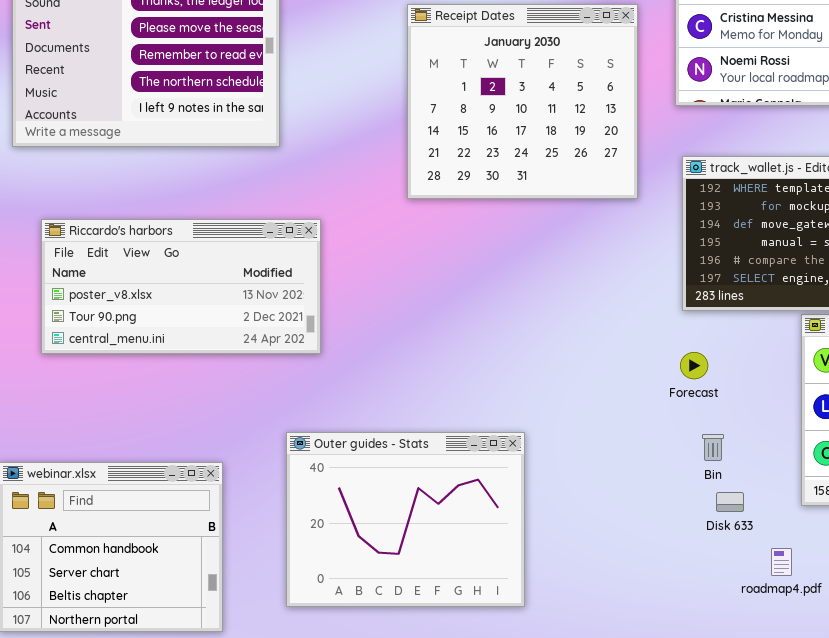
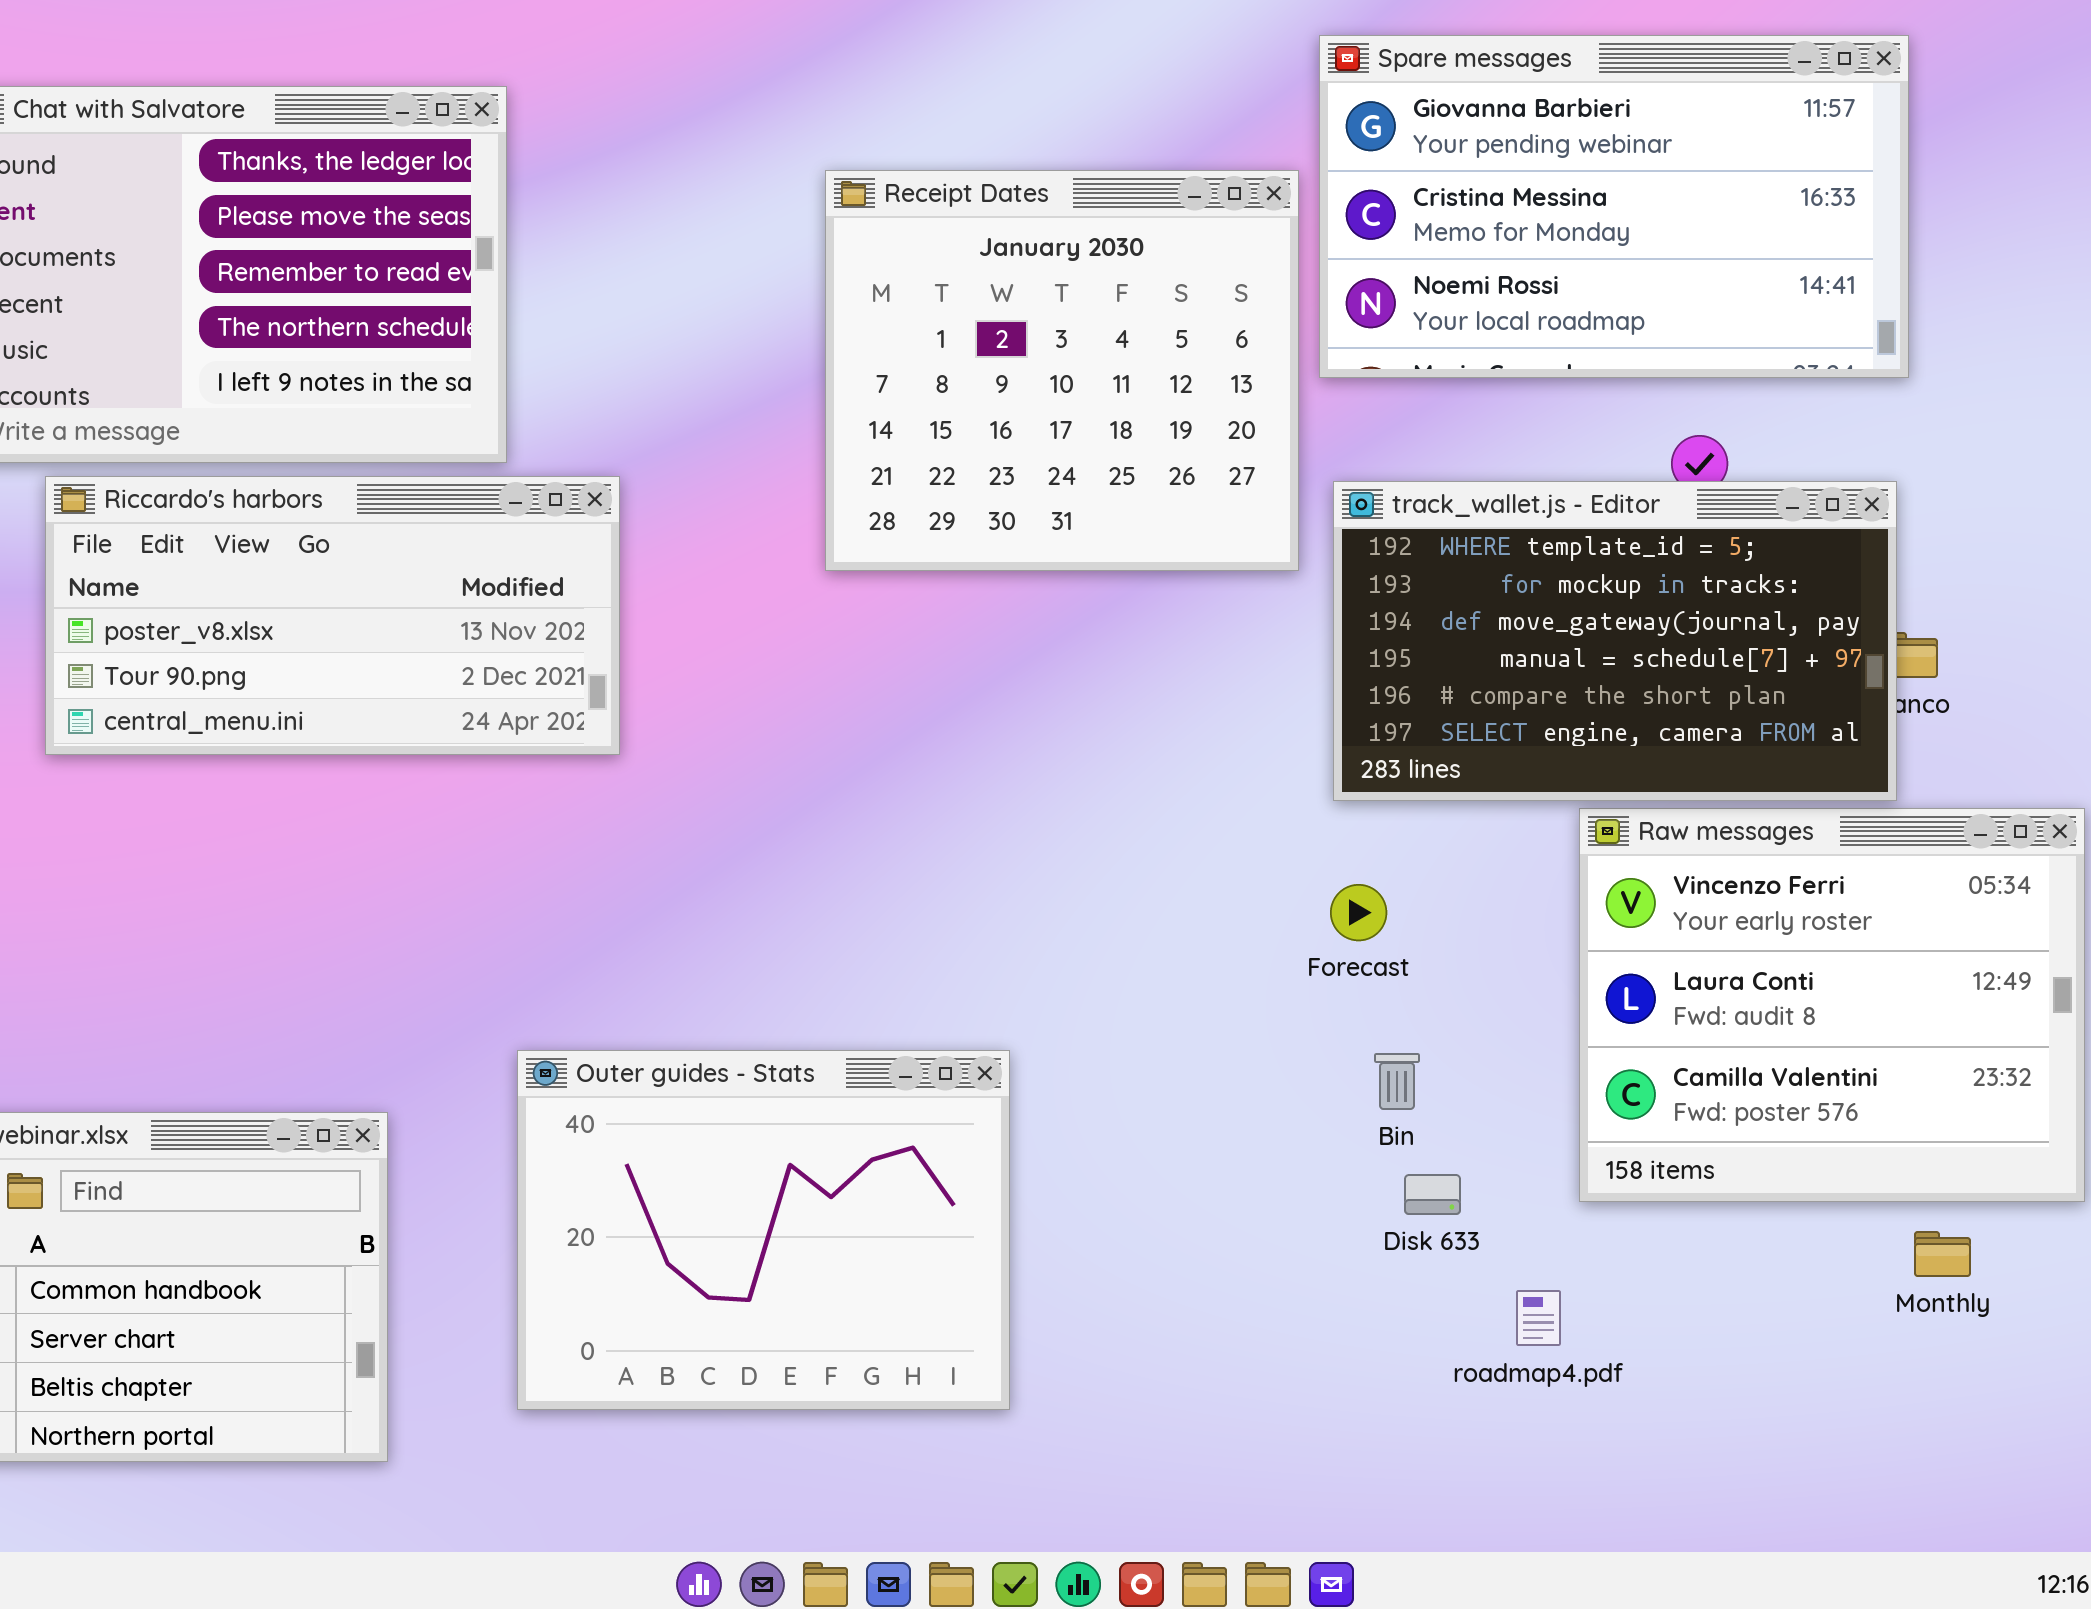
Receipt Dates: [407,4,638,199] -> [825,170,1299,571], moved
Riccardo's harbors: [41,219,321,354] -> [45,476,620,755], moved

